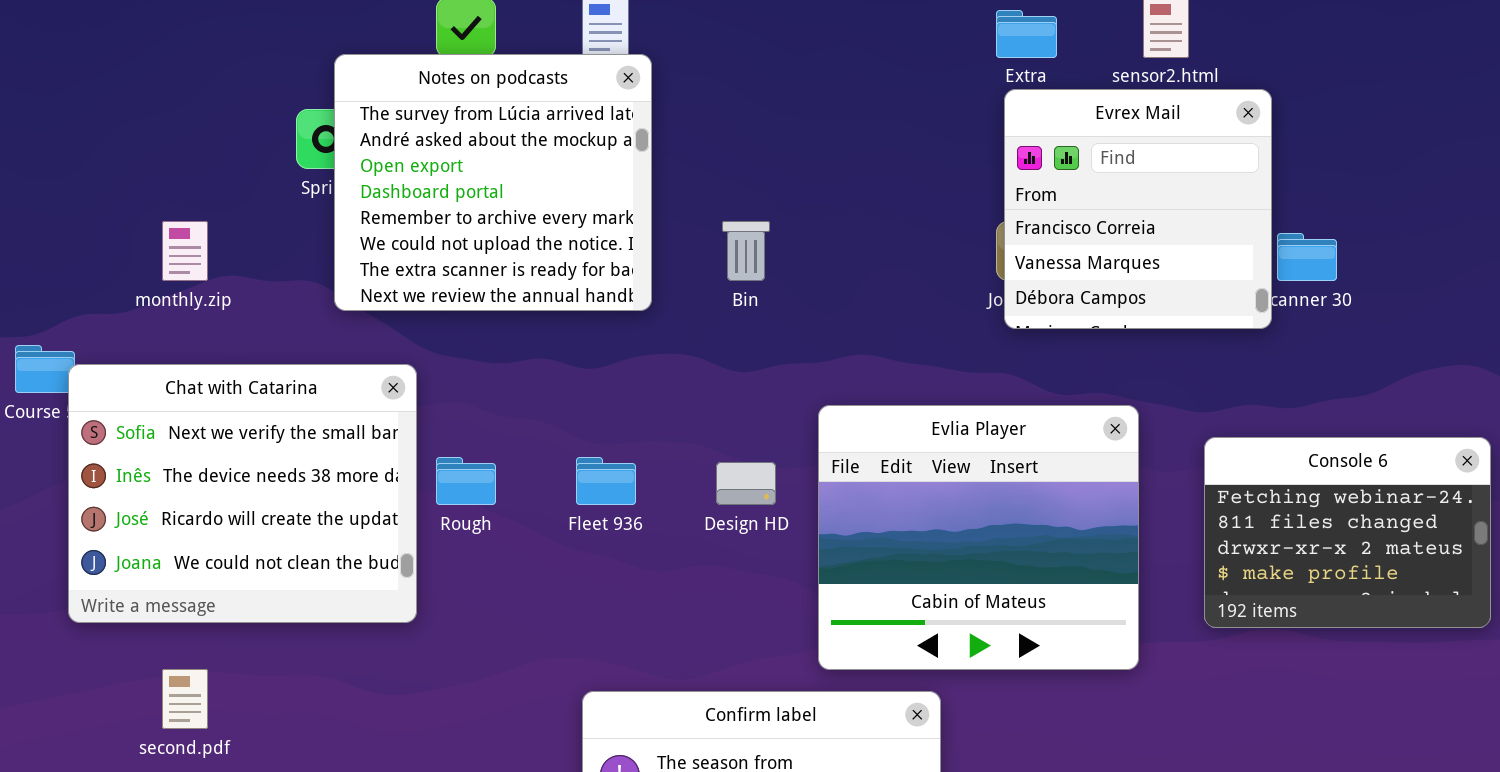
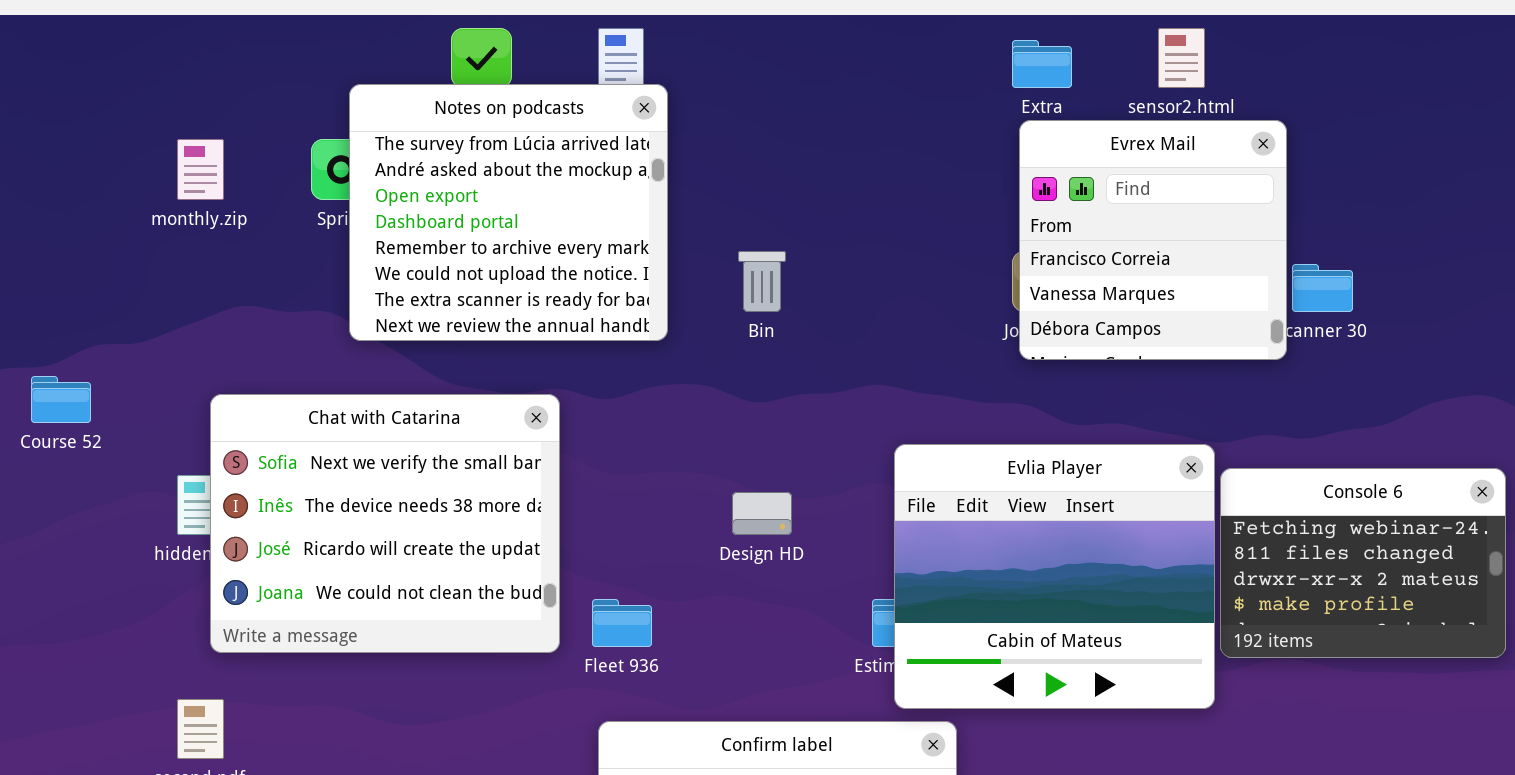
monthly.zip: [162,221,208,281] -> [177,139,224,200], moved
Chat with Catarina: [68,364,417,623] -> [210,394,560,653], moved
Evlia Player: [818,405,1139,670] -> [894,444,1215,709], moved
Fleet 936: [576,457,636,505] -> [592,599,652,647], moved

